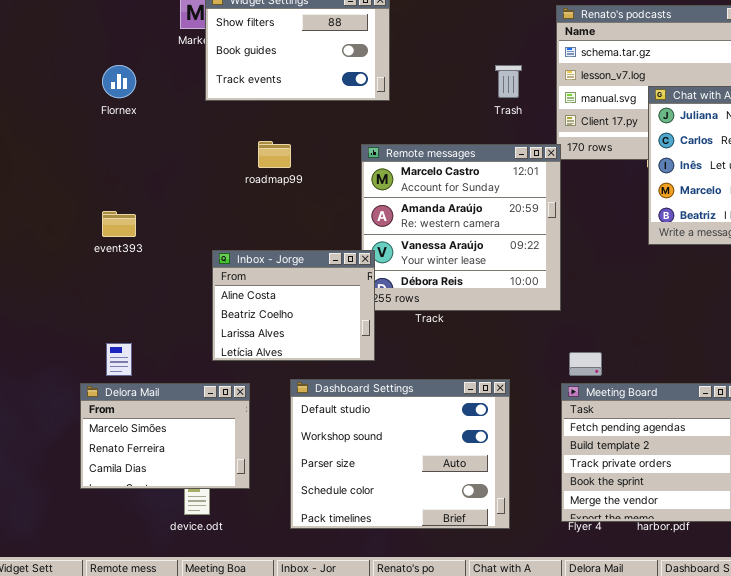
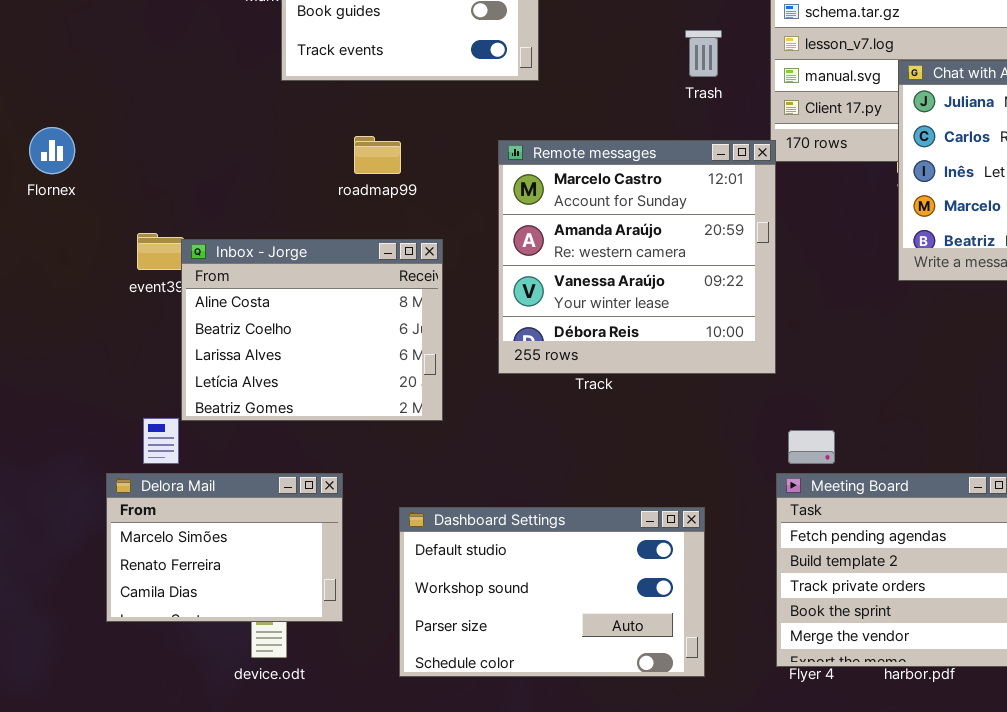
Flornex: [102,65,136,98] -> [29,127,75,174], moved
Inbox - Jorge: [212,250,375,361] -> [181,239,443,421], moved, resized
Dashboard Settings: [290,379,510,529] -> [399,507,705,677], resized

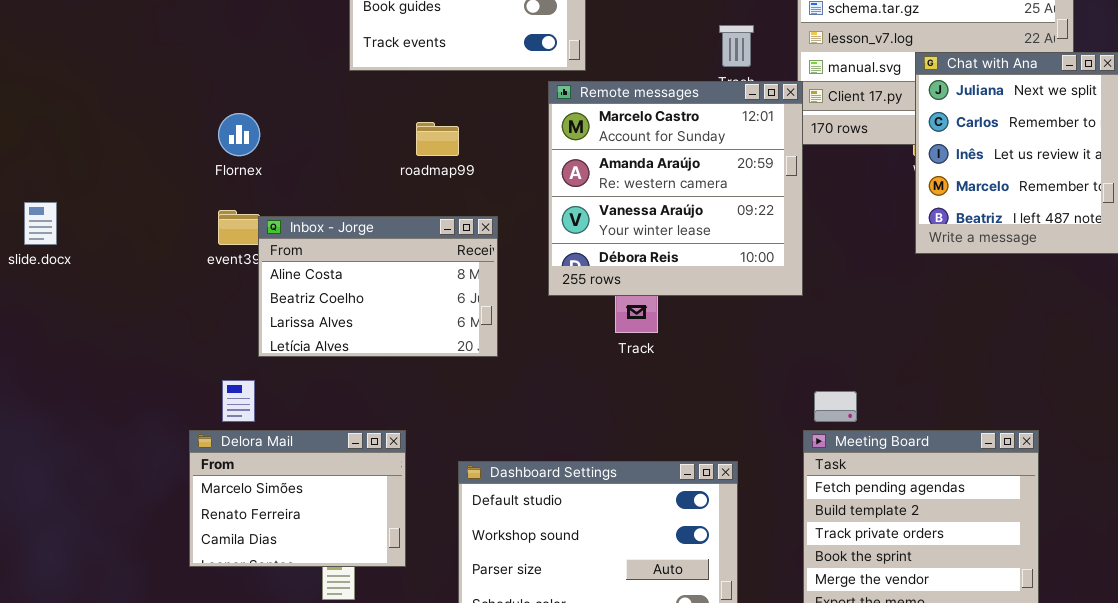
Flornex: [29,127,75,174] -> [218,113,260,156], moved
Remote messages: [498,140,776,374] -> [548,81,803,296], moved
Inbox - Jorge: [181,239,443,421] -> [258,216,498,357], resized

